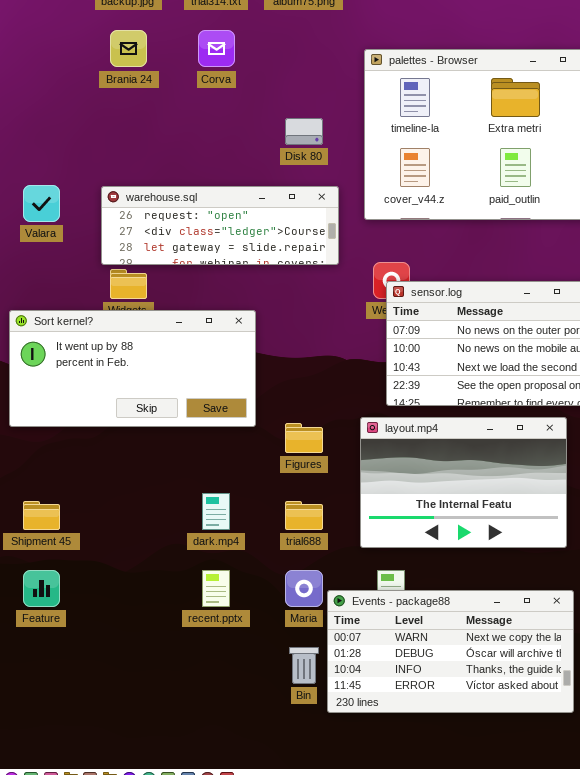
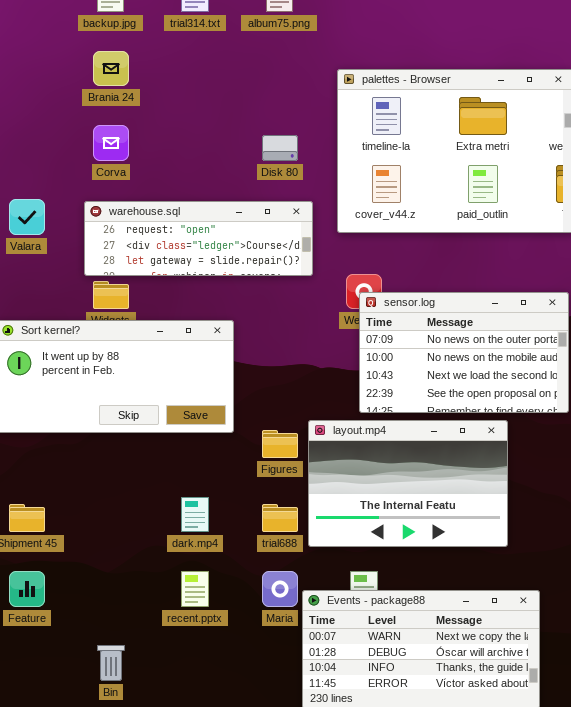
Corva: [198,30,235,67] -> [93,125,129,161], moved
layout.mp4: [360,417,567,548] -> [308,420,508,547], moved
Bin: [289,647,319,684] -> [97,645,125,681], moved

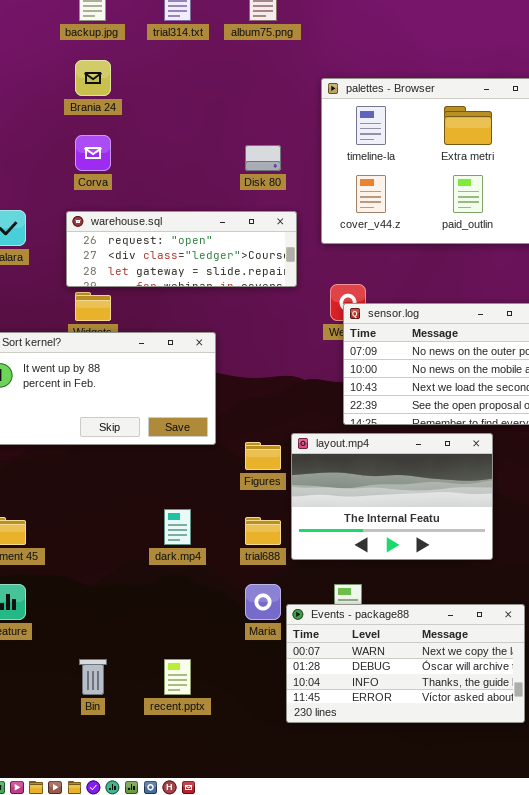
recent.pptx: [181,571,209,607] -> [164,659,191,695], moved

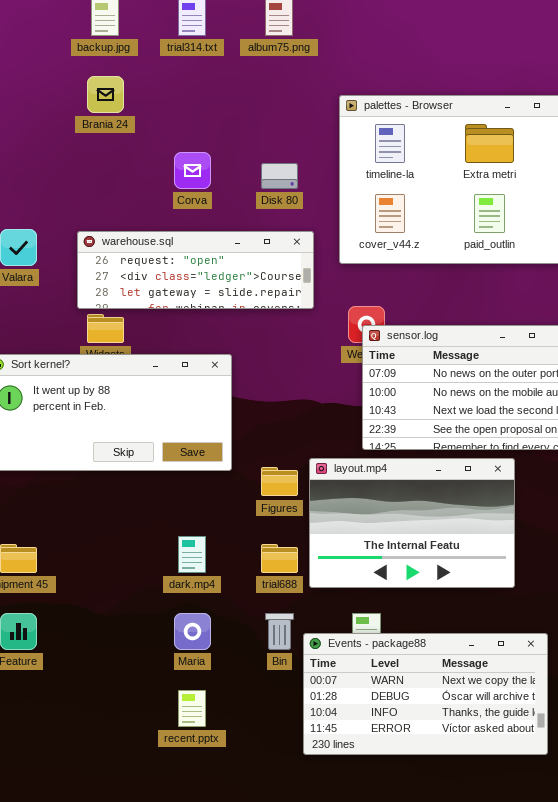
Corva: [75,135,111,171] -> [174,152,211,189], moved
Maria: [245,584,281,620] -> [174,613,211,650], moved
Bin: [79,659,107,695] -> [265,613,294,650], moved

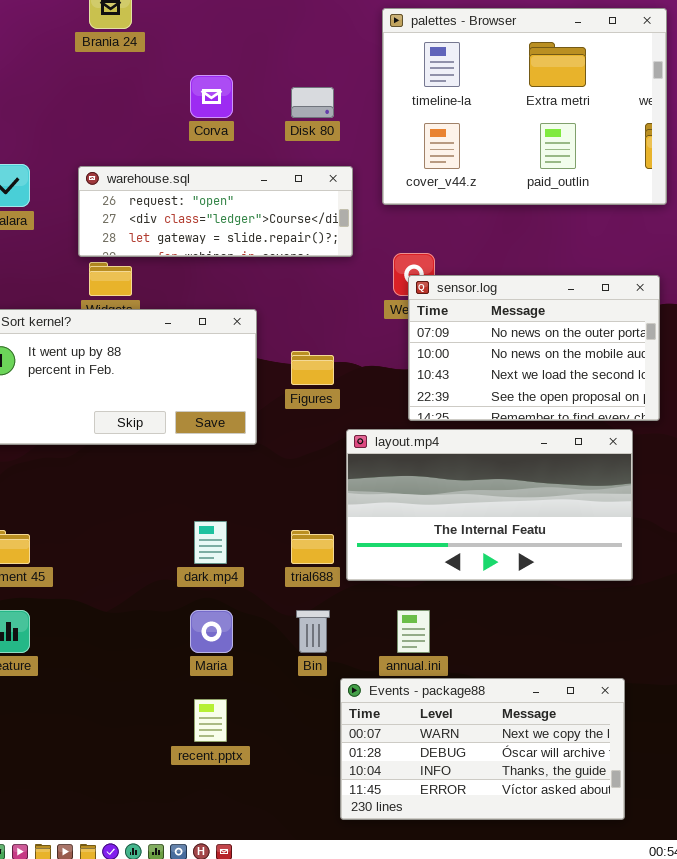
layout.mp4: [309,458,515,588] -> [346,429,633,581], resized
Figures: [261,467,298,496] -> [291,351,334,385], moved
Events - package88: [303,633,548,755] -> [340,678,625,820], moved

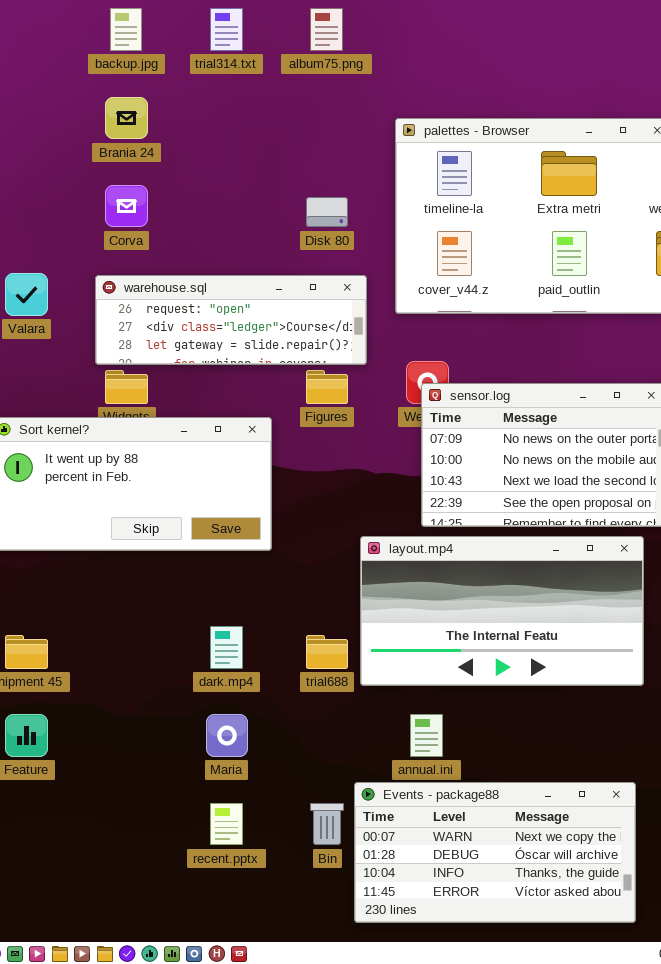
Corva: [190,75,233,118] -> [105,185,148,227], moved
Figures: [291,351,334,385] -> [306,370,348,404], moved
Bin: [296,610,330,653] -> [310,803,344,845], moved

